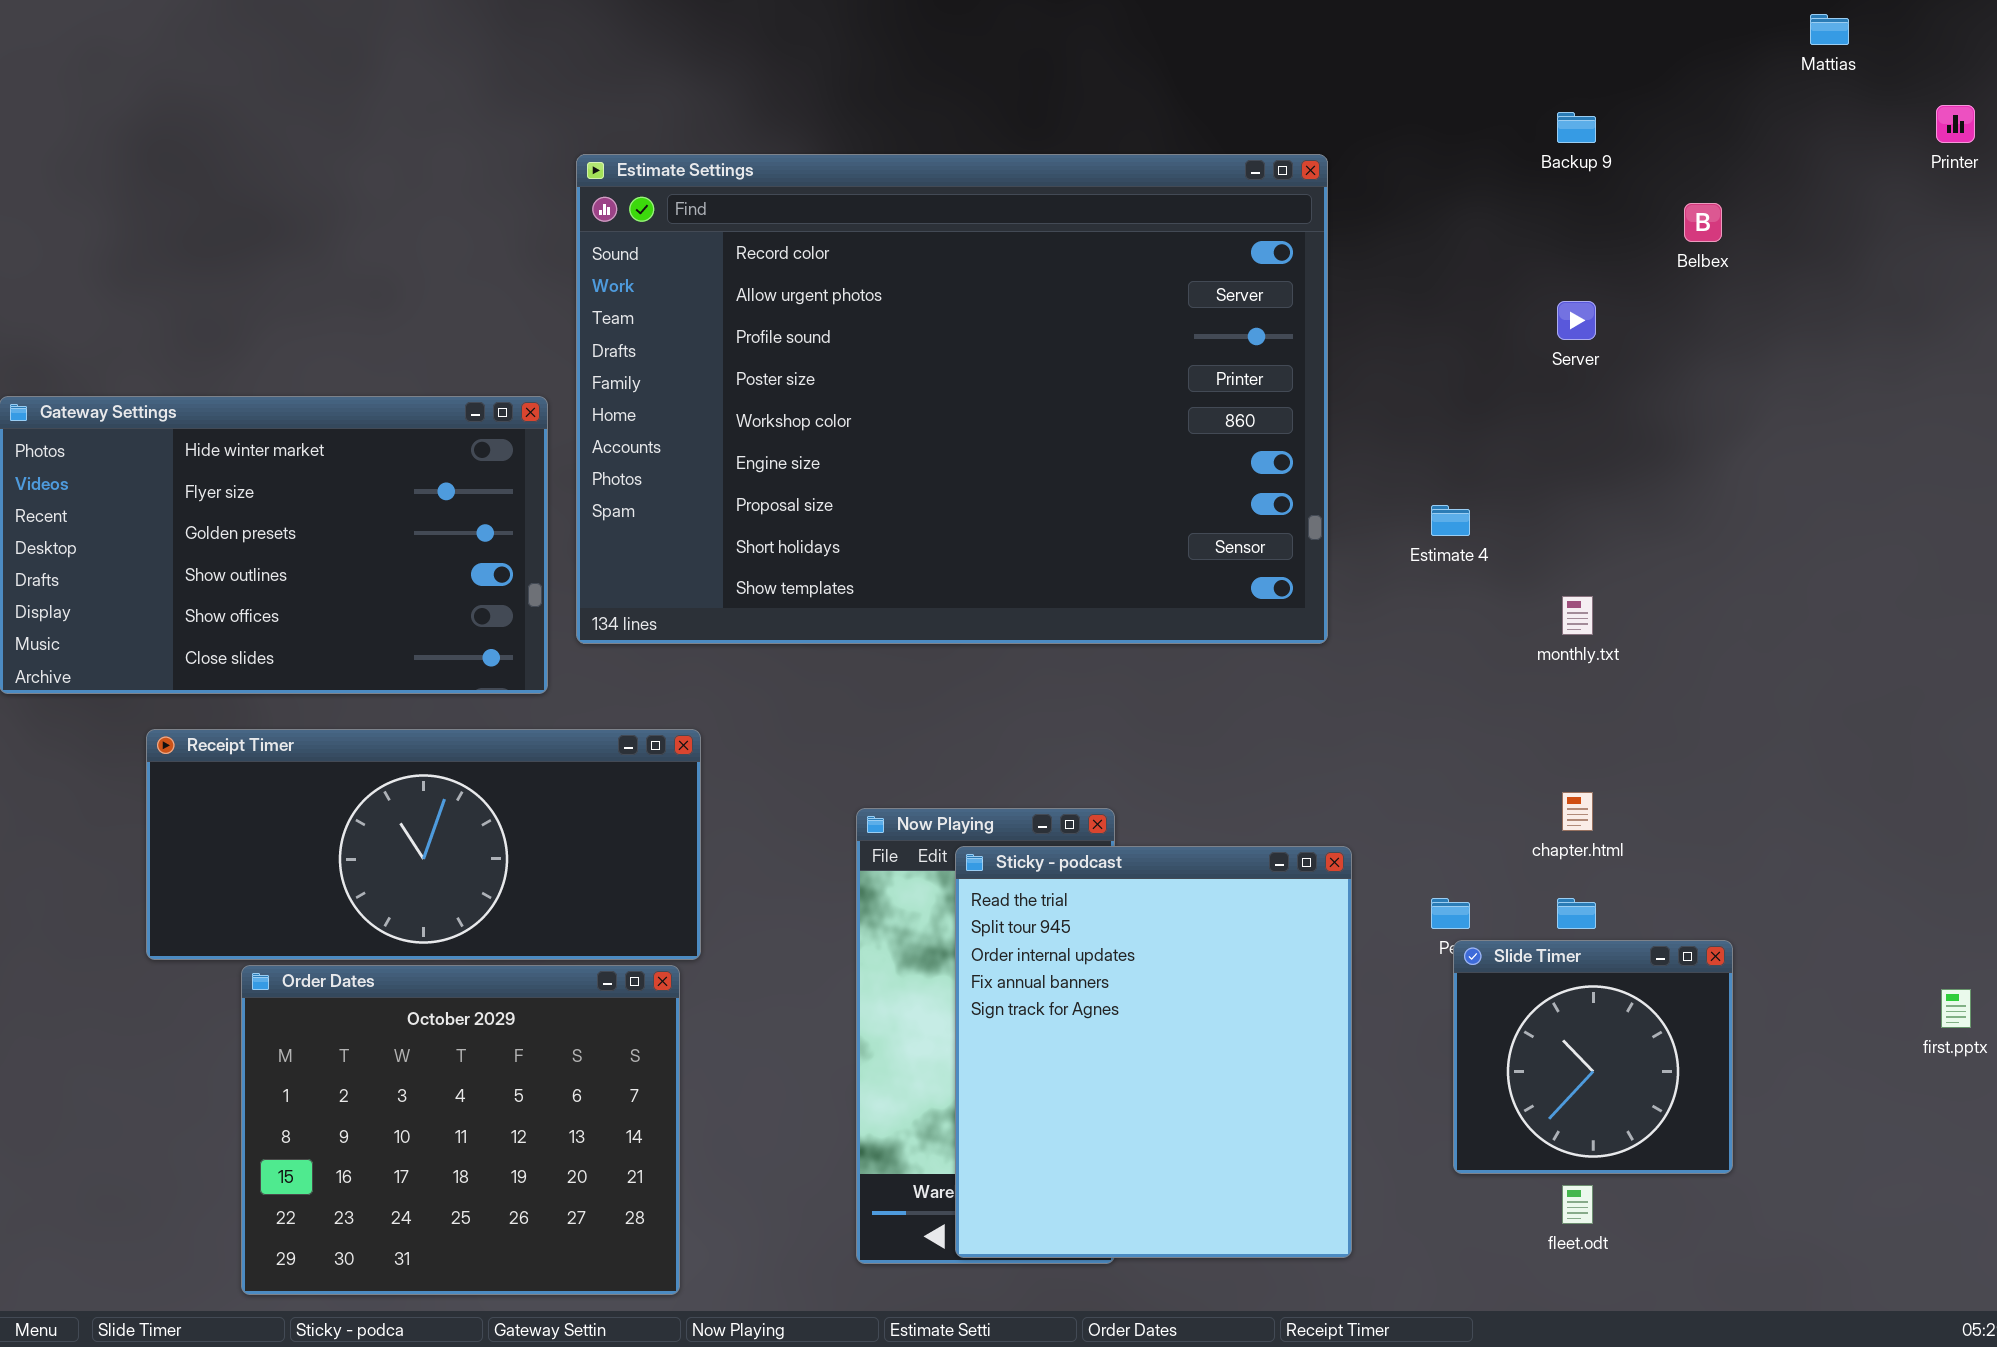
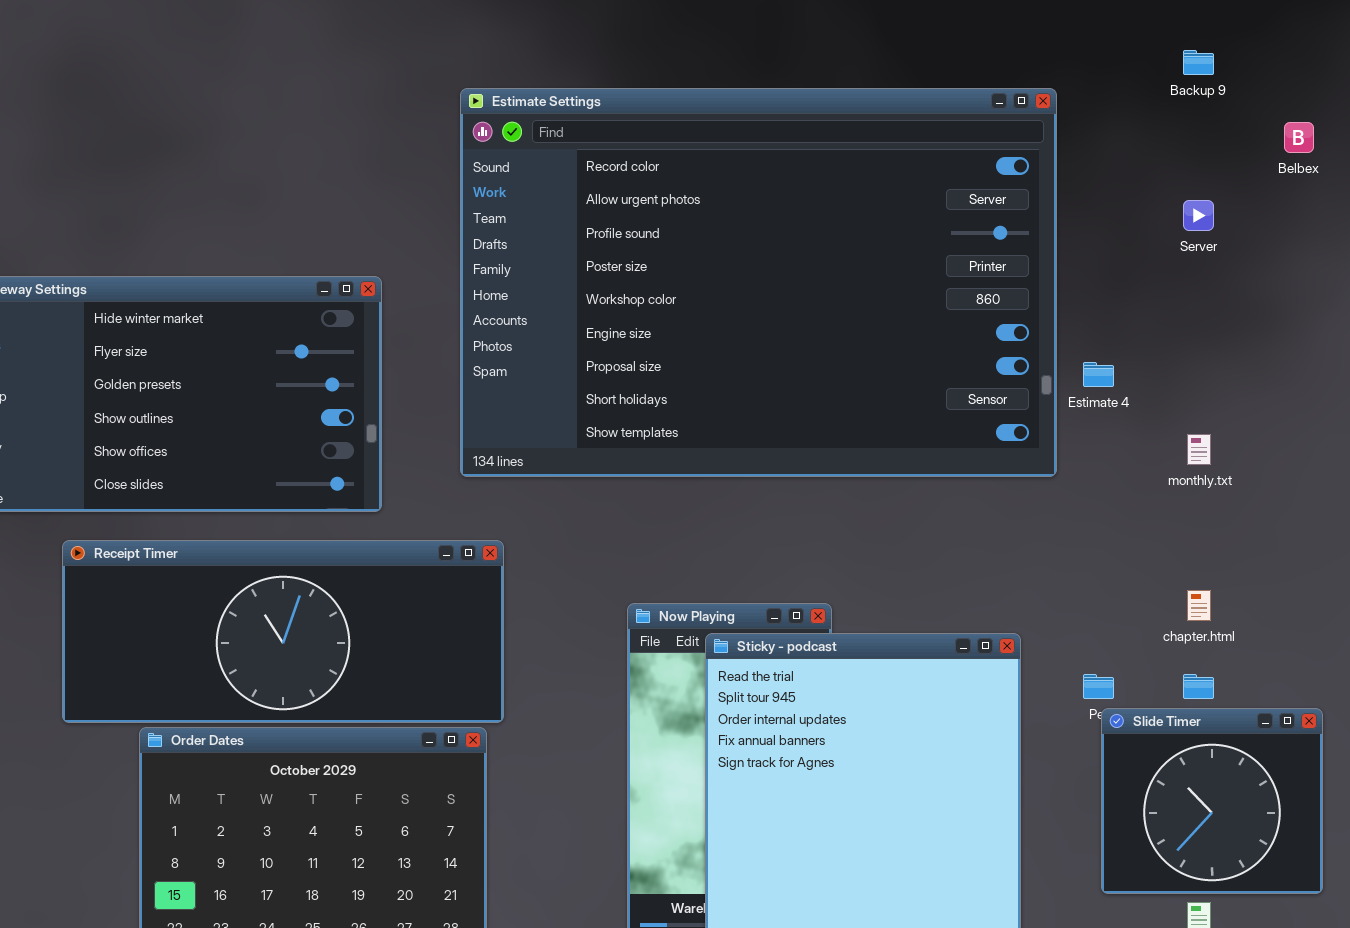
Estimate Settings: [576,154,1328,644] -> [460,88,1057,477], moved

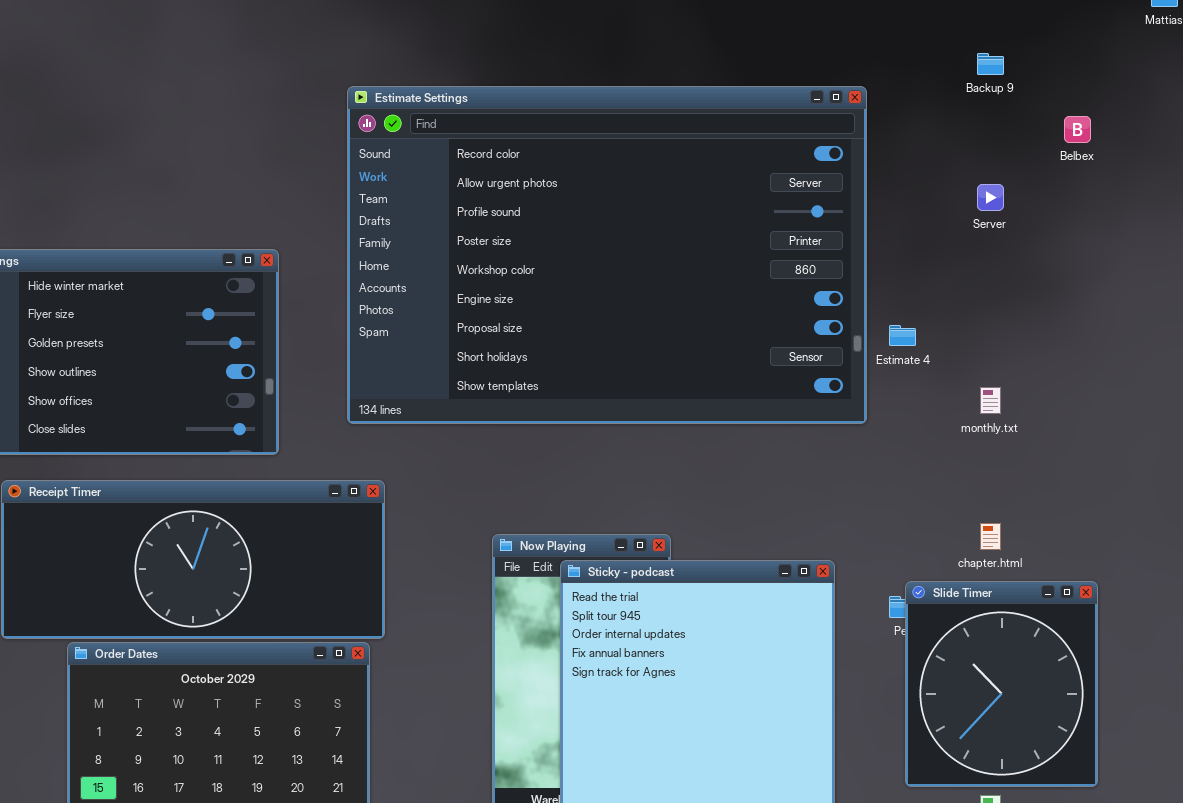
Slide Timer: [1101,708,1323,894] -> [905,581,1098,787], resized

